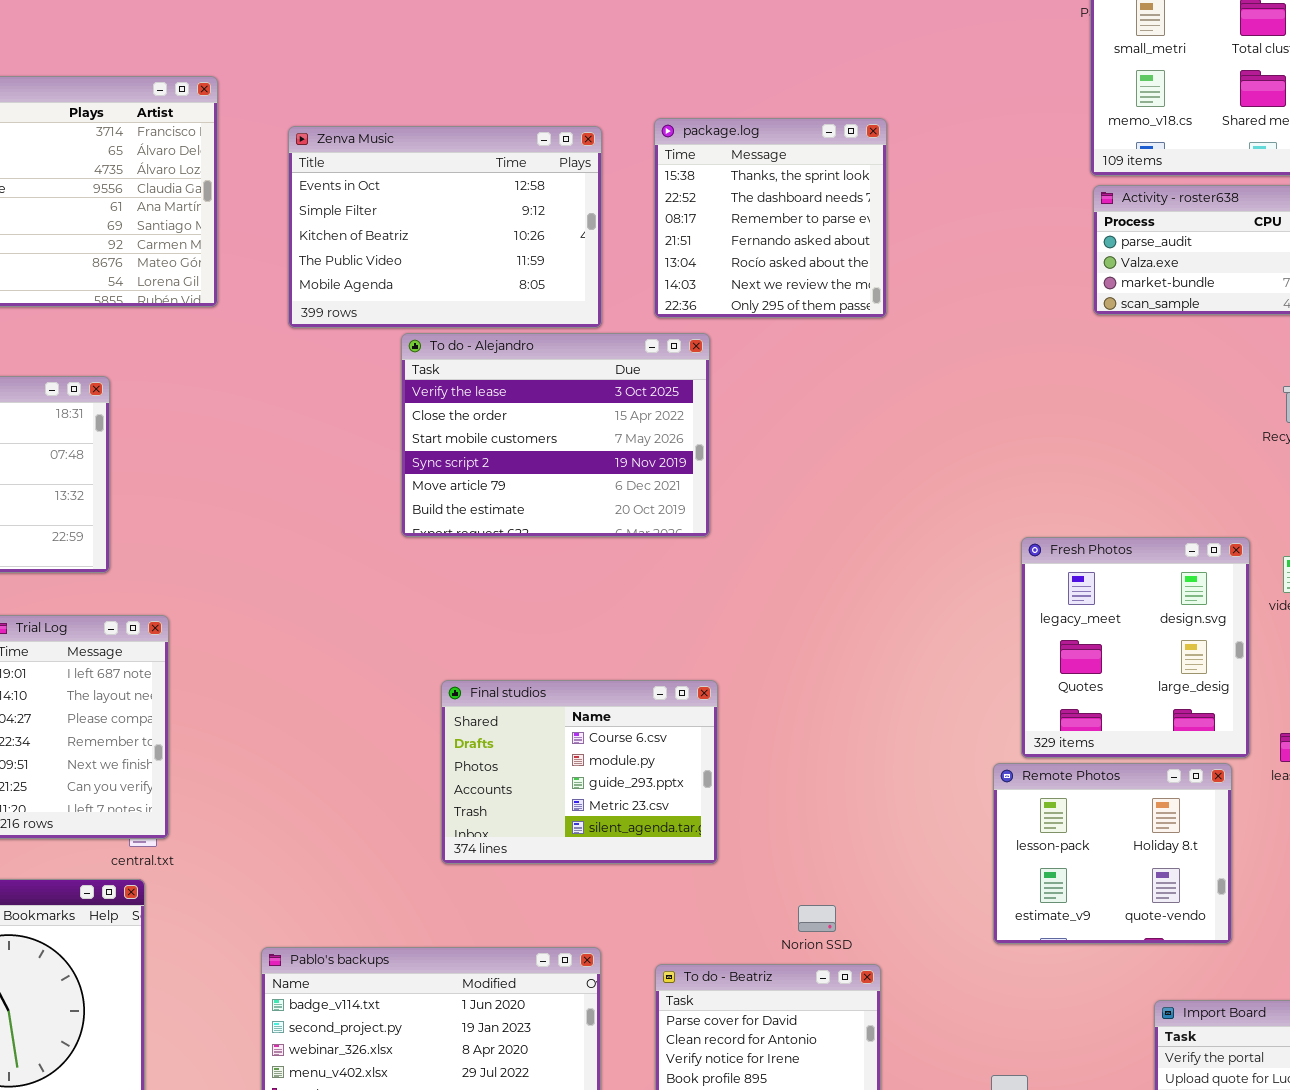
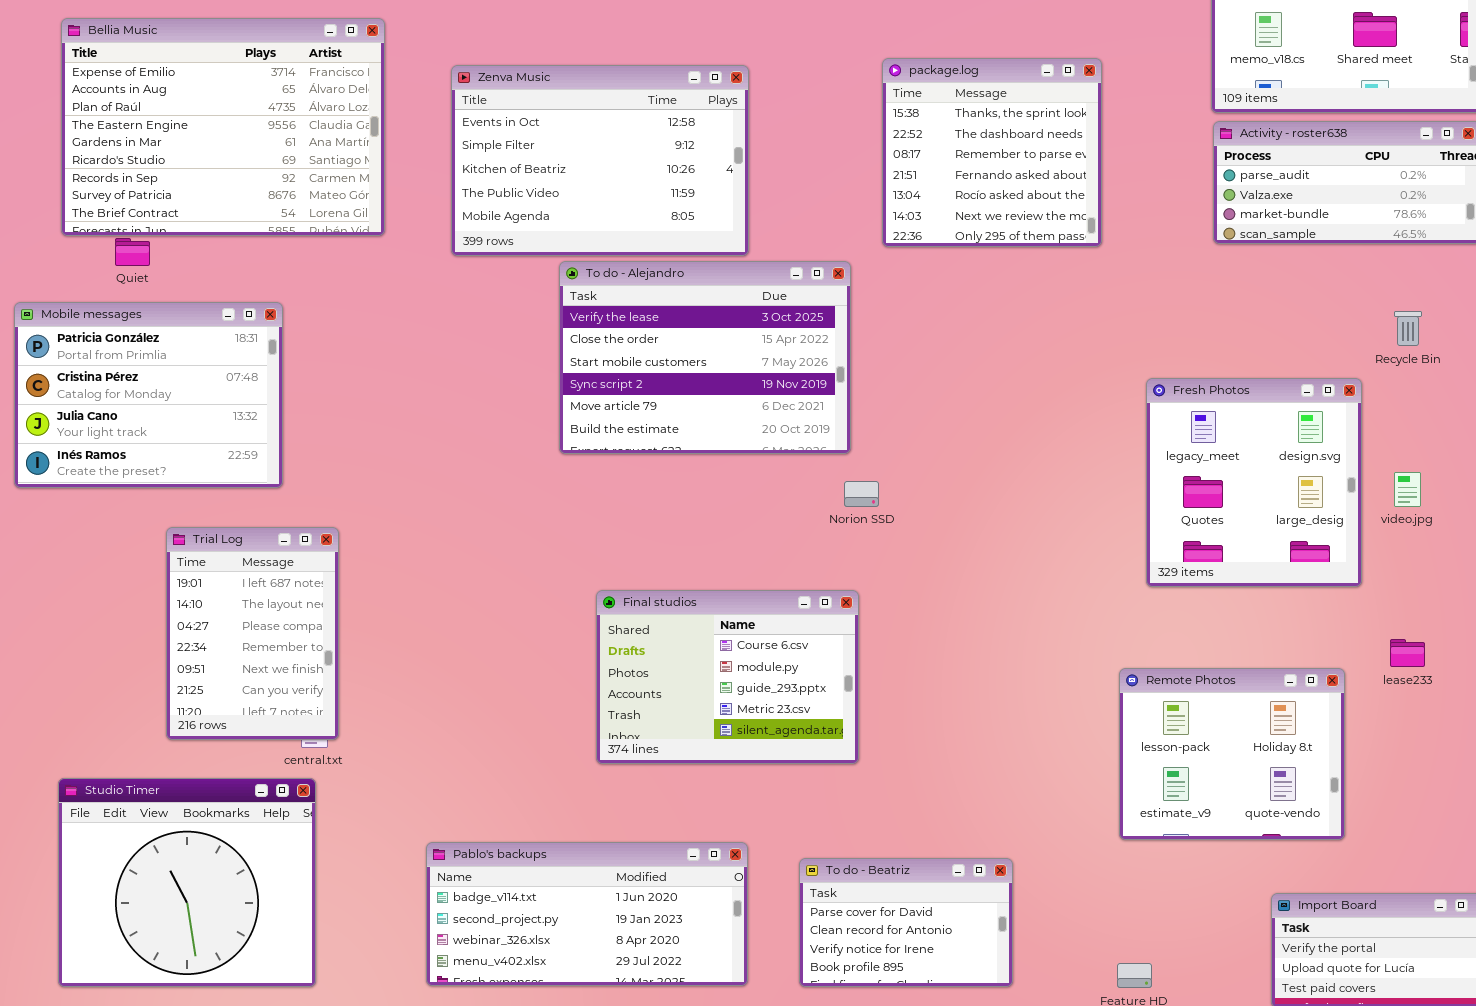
package.log: [654,118,887,318] -> [882,58,1102,247], moved
Fresh Photos: [1021,537,1250,758] -> [1146,378,1362,587], moved
Norion SSD: [798,905,836,932] -> [844,481,879,507], moved

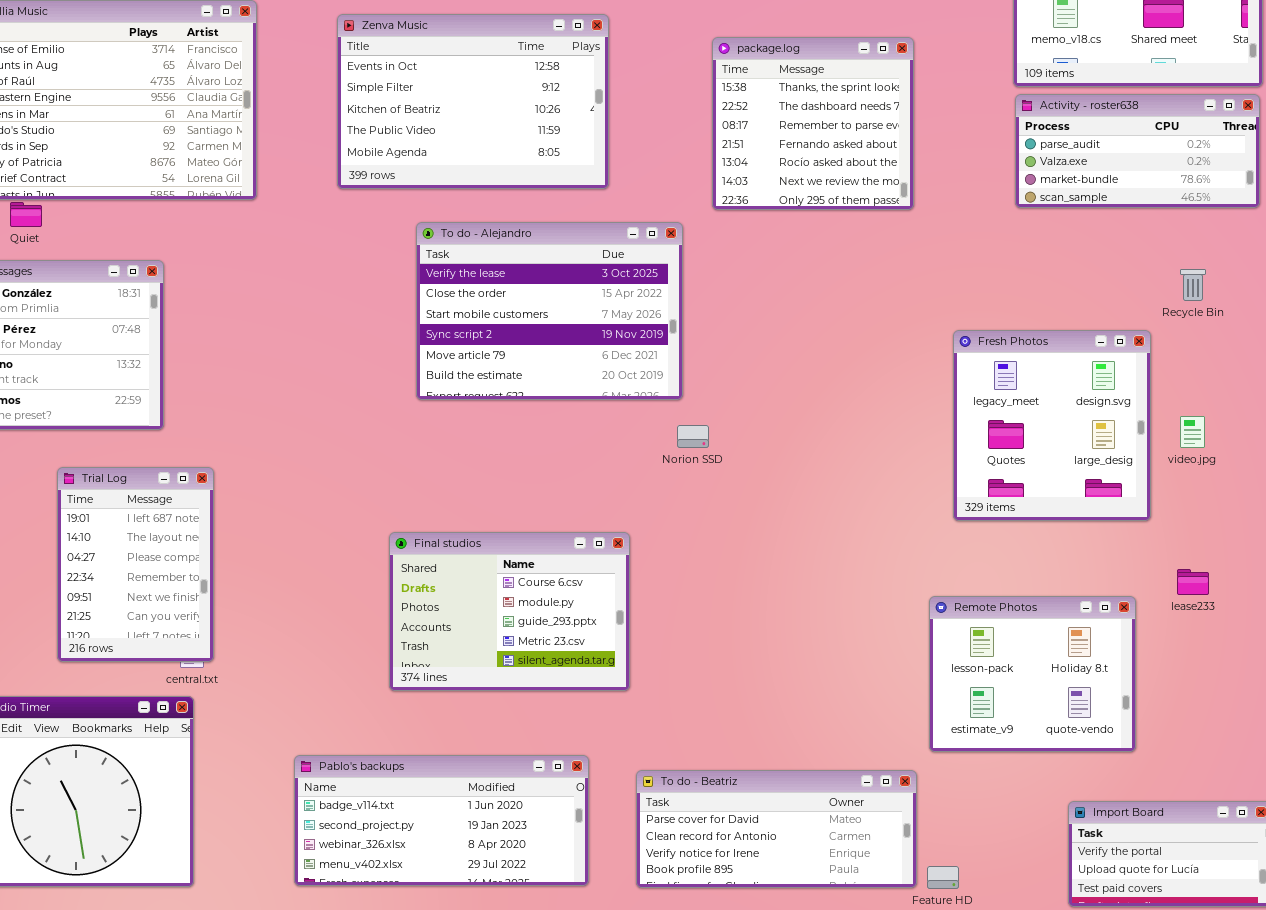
Zenva Music: [451,65,749,256] -> [337,14,609,189], moved
Final studios: [596,590,859,764] -> [389,532,630,691], moved
To do - Beatriz: [799,858,1013,987] -> [636,770,917,888], resized

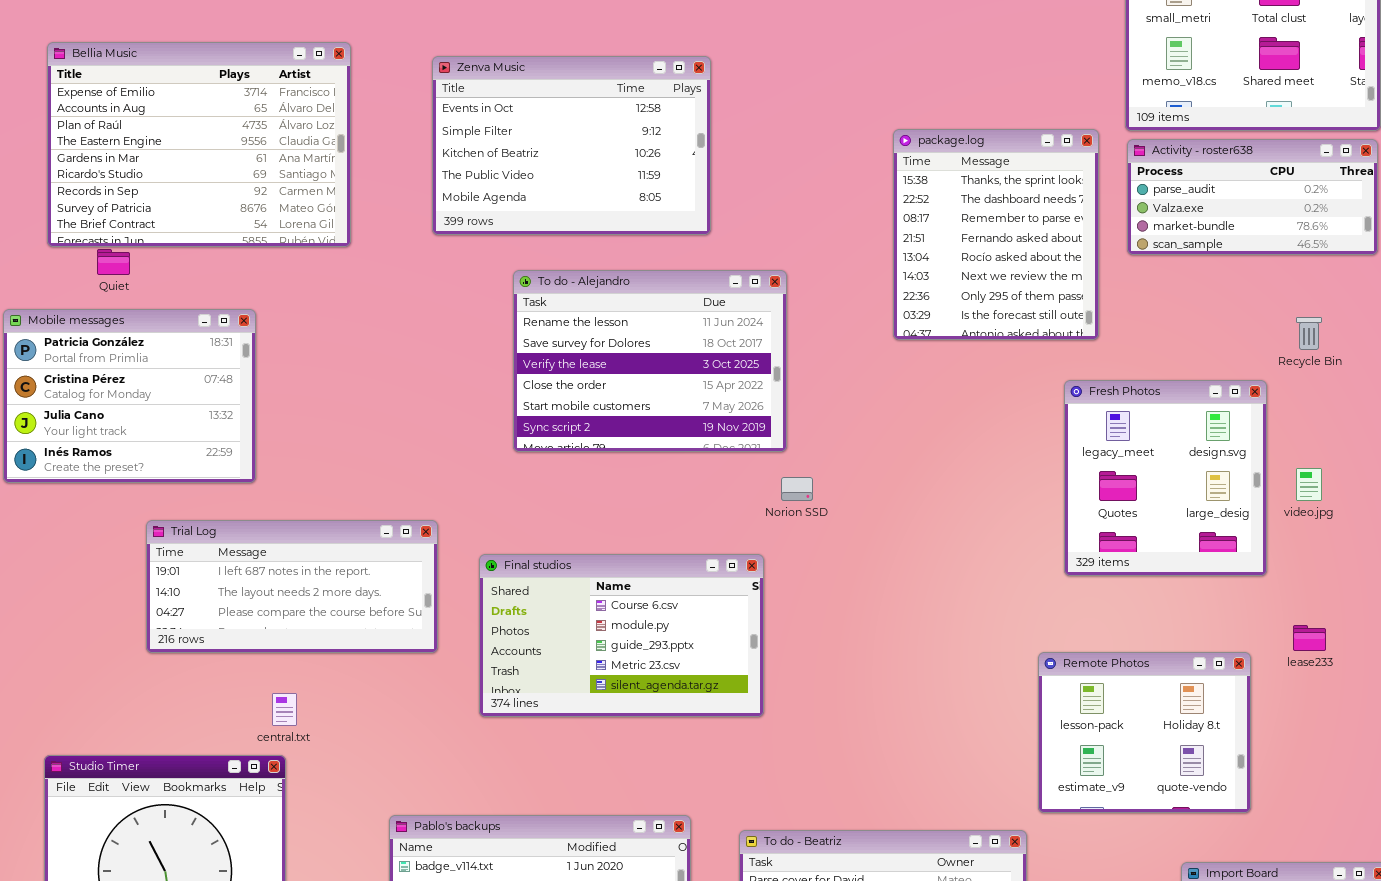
package.log: [712,37,914,210] -> [893,129,1099,340], moved, resized
To do - Alejandro: [416,222,683,400] -> [513,270,787,452], scrolled up 2 rows
Trial Log: [57,467,214,662] -> [146,520,438,653], resized
Final studios: [389,532,630,691] -> [479,554,764,717], moved, resized

